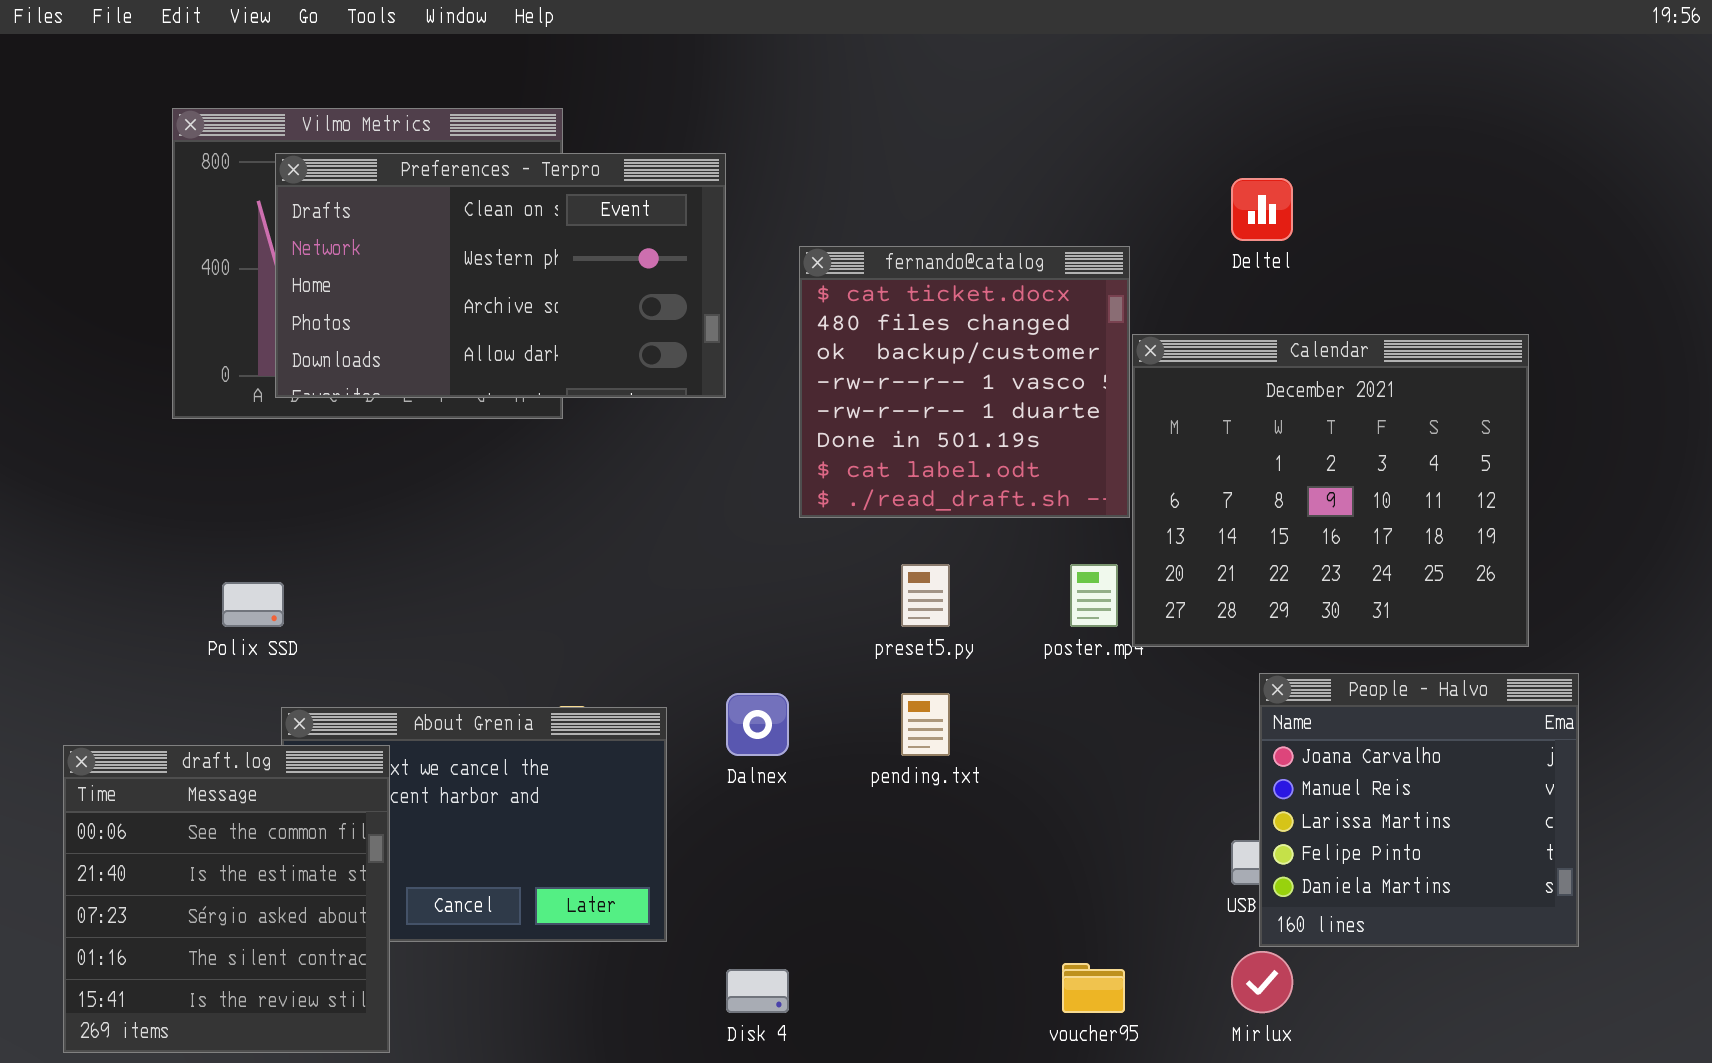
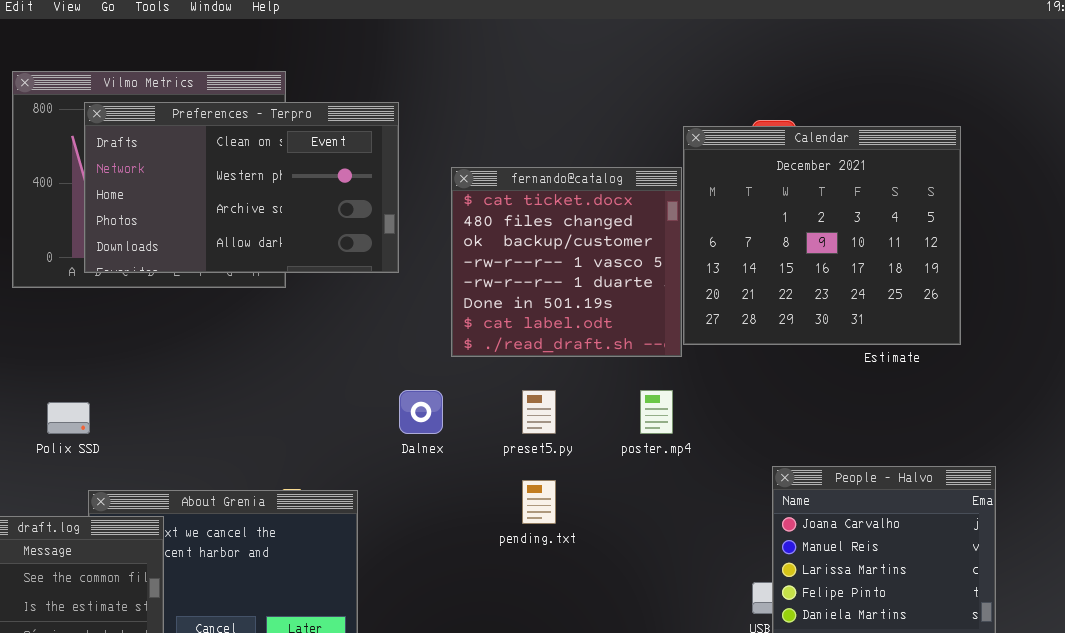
Calendar: [1132,334,1529,647] -> [683,126,961,345], moved
Dalnex: [726,693,789,756] -> [399,390,443,434], moved

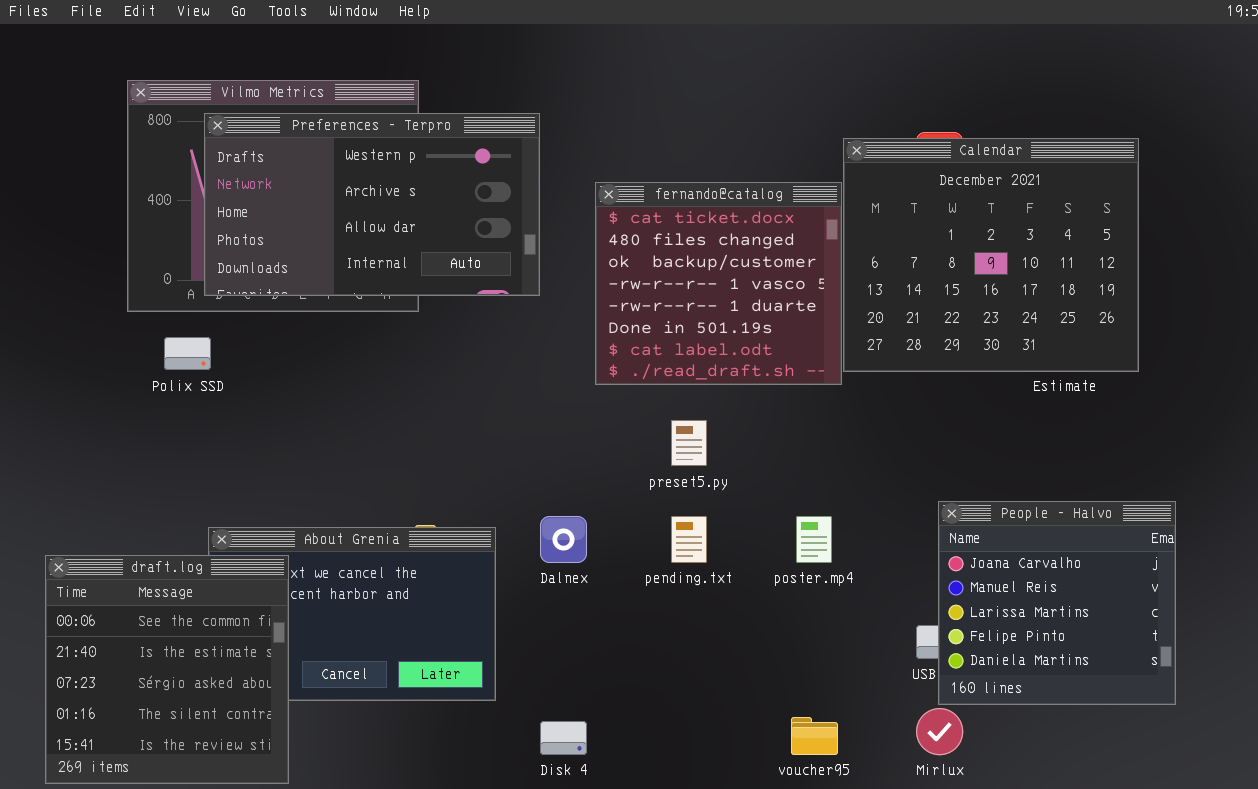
Preferences - Terpro: [84,102,399,273] -> [204,113,540,296], scrolled down 1 row
Dalnex: [399,390,443,434] -> [540,516,587,563], moved
poster.mp4: [640,390,673,434] -> [796,516,832,563], moved
Polix SSD: [47,402,90,434] -> [164,337,211,370], moved

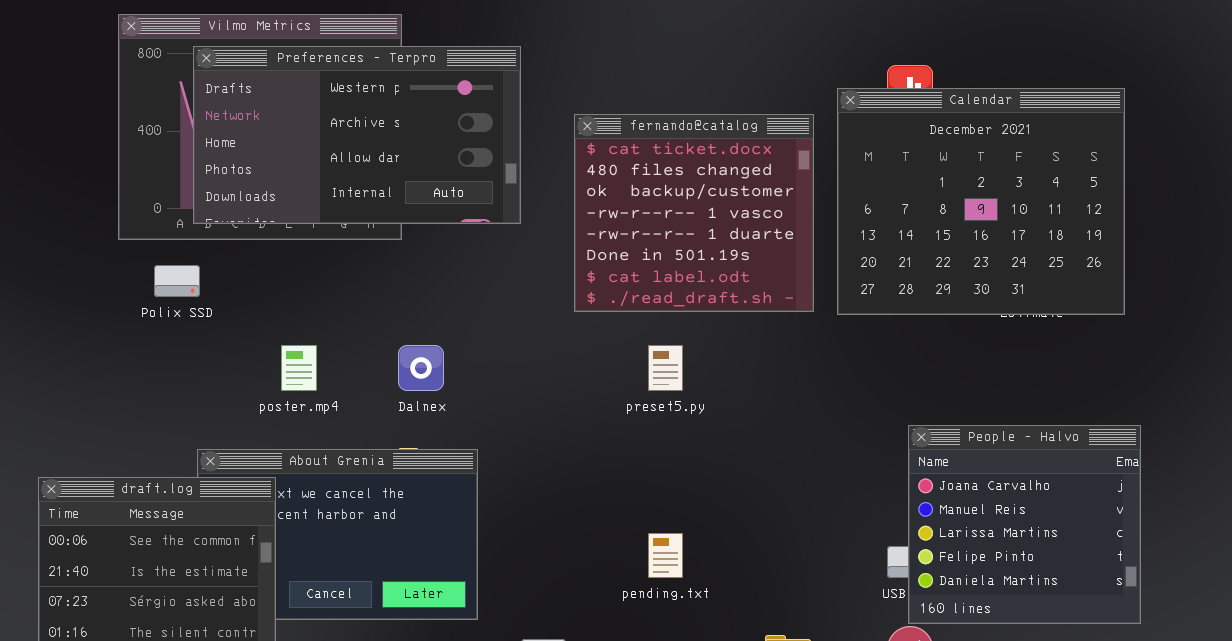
Calendar: [843,138,1139,372] -> [837,88,1125,315], moved
Dalnex: [540,516,587,563] -> [398,345,444,391], moved
pending.txt: [671,516,707,563] -> [648,533,683,578], moved
poster.mp4: [796,516,832,563] -> [281,345,317,391], moved

